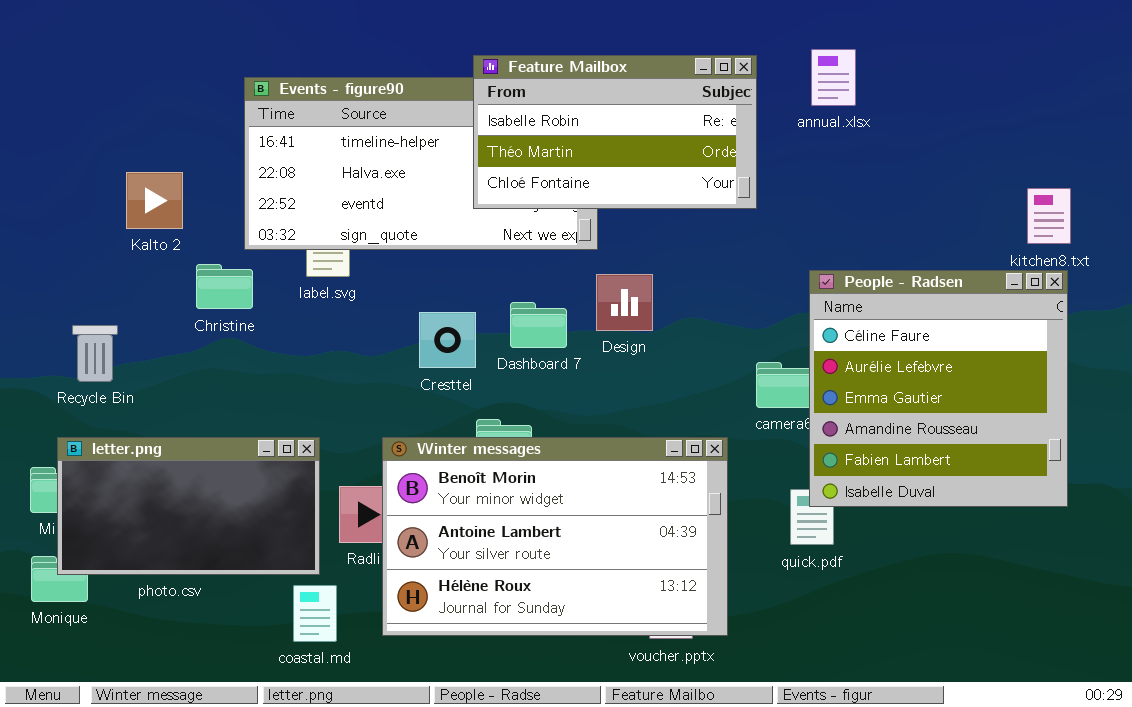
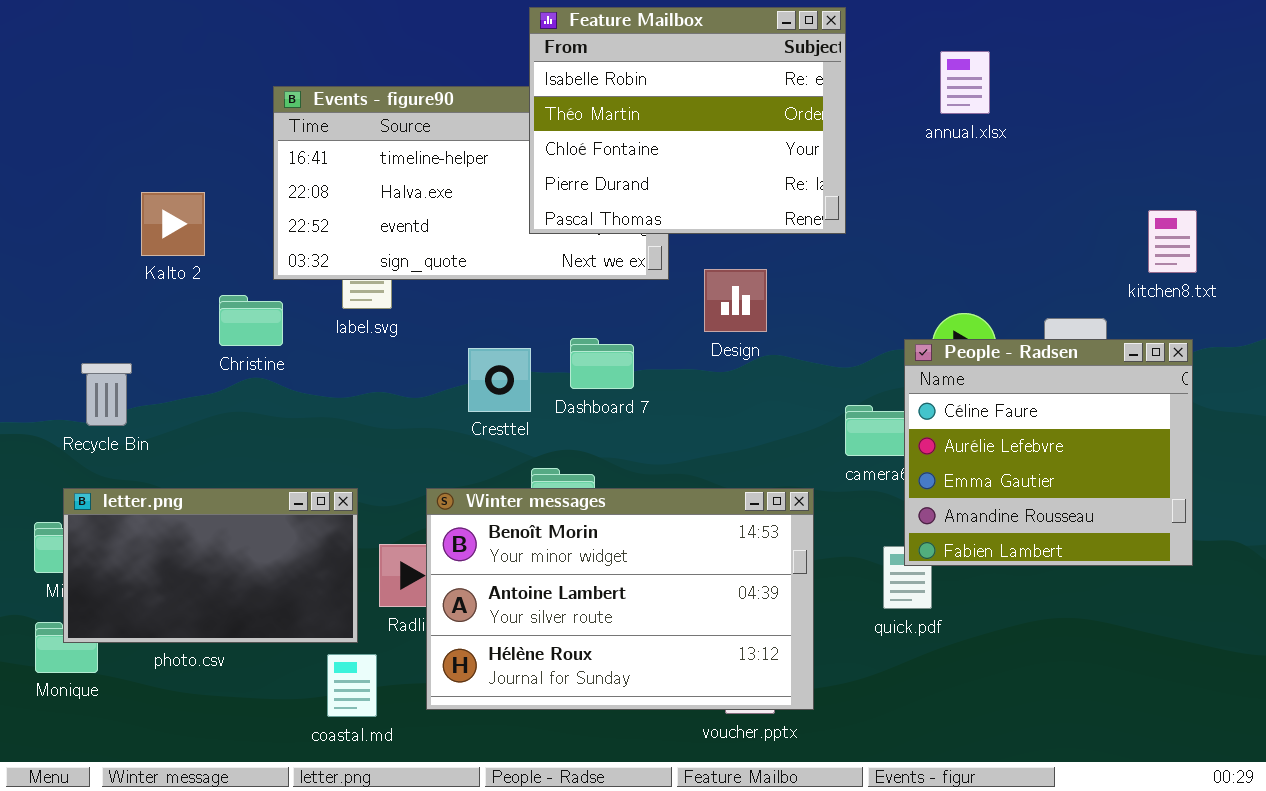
annual.xlsx: [811,49,856,106] -> [940,51,990,114], moved
Feature Mailbox: [473,55,757,209] -> [529,7,846,234], resized
People - Radsen: [809,270,1068,507] -> [904,339,1193,566], resized
Design: [596,274,653,331] -> [704,269,767,332], moved

